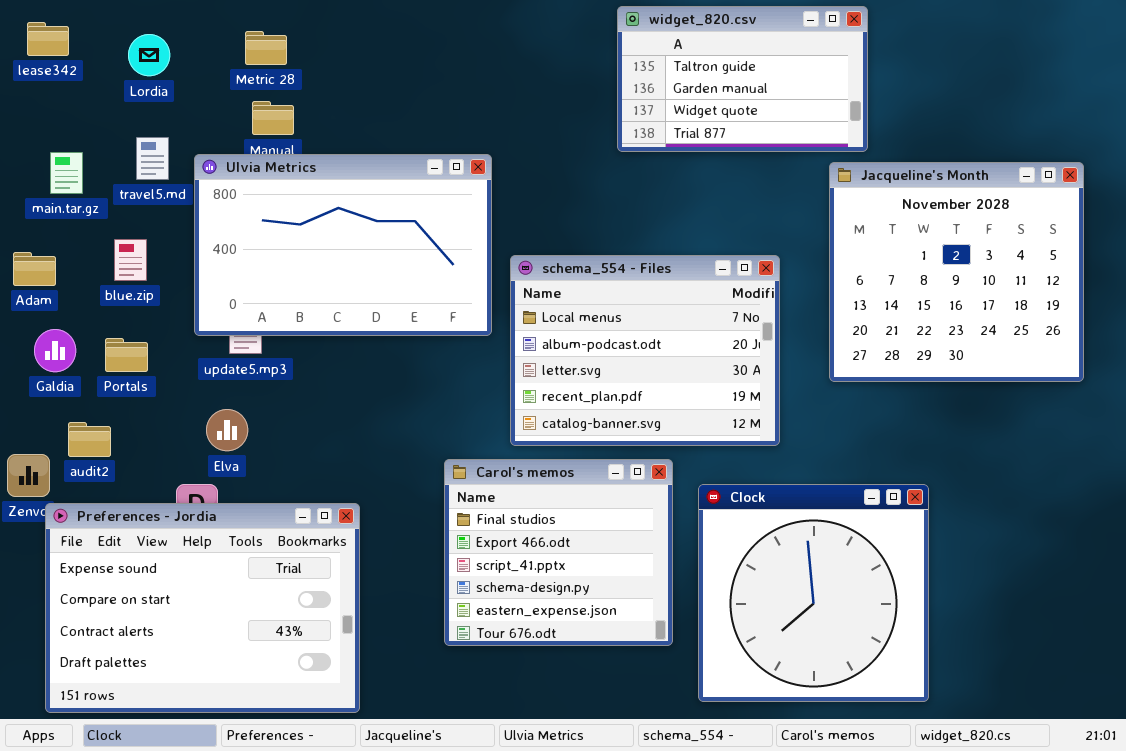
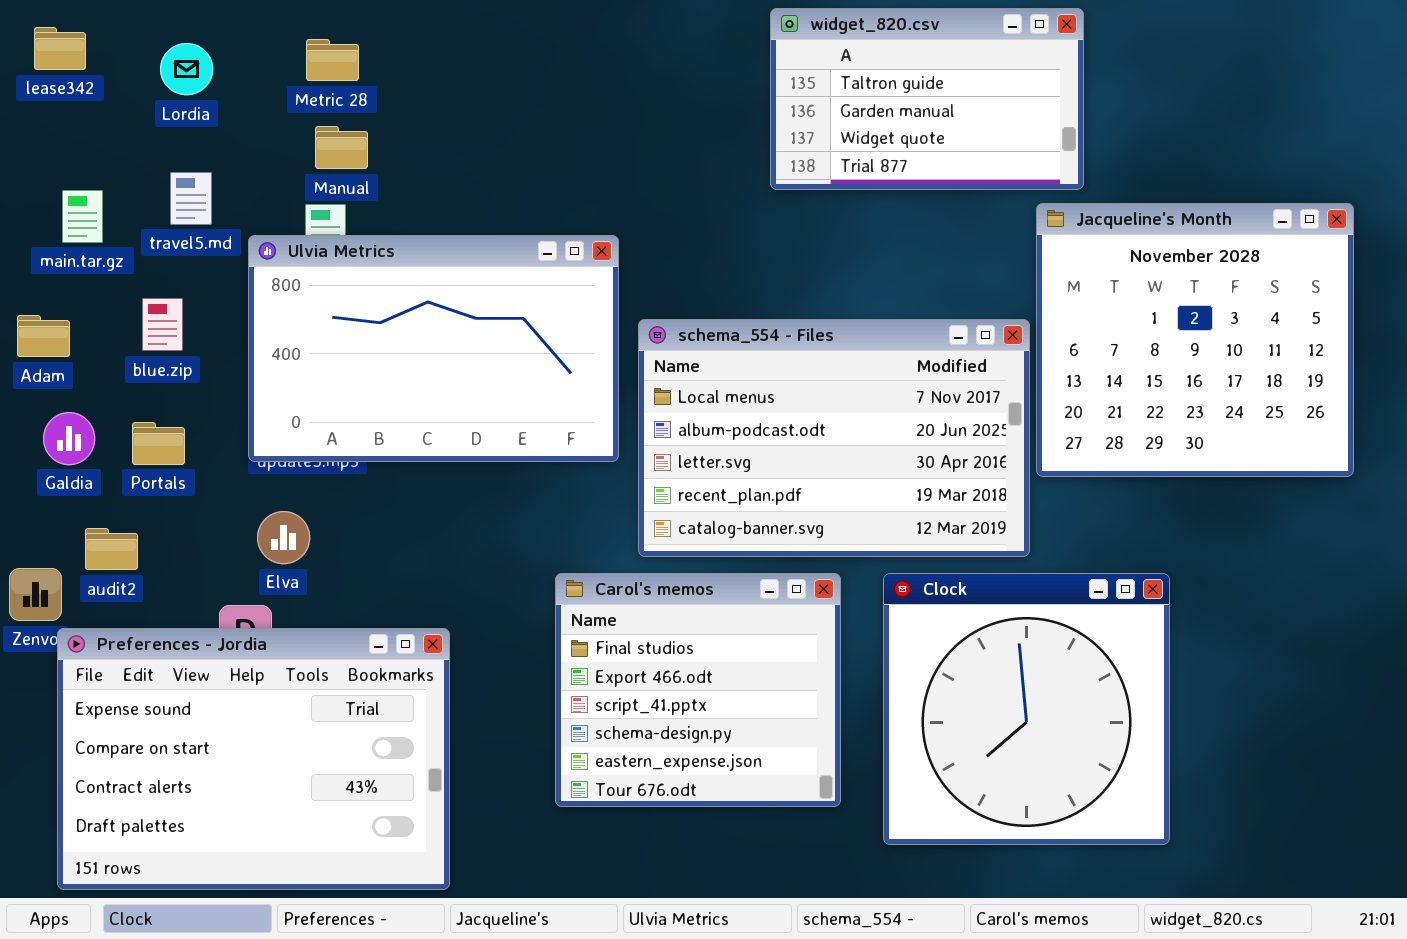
Ulvia Metrics: [194,154,492,336] -> [248,235,619,462], moved
schema_554 - Files: [510,255,780,446] -> [638,319,1030,557], resized
Clock: [698,484,929,702] -> [883,573,1170,845], moved

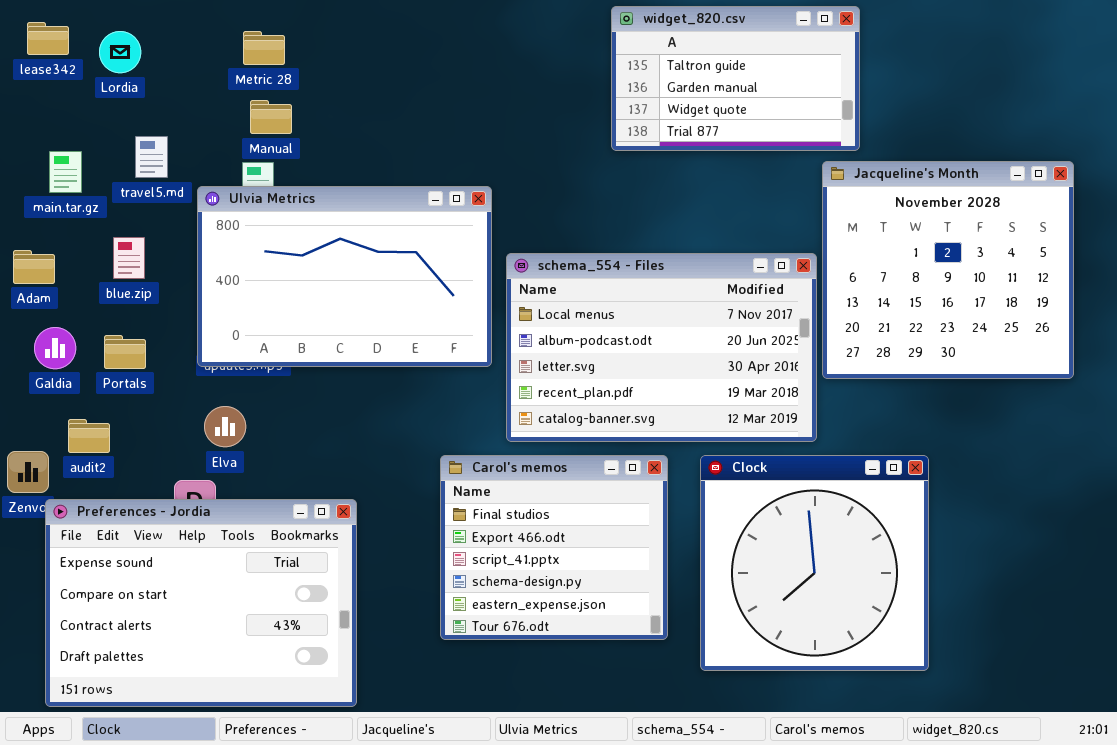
Lordia: [160,43,213,95] -> [99,31,141,73], moved

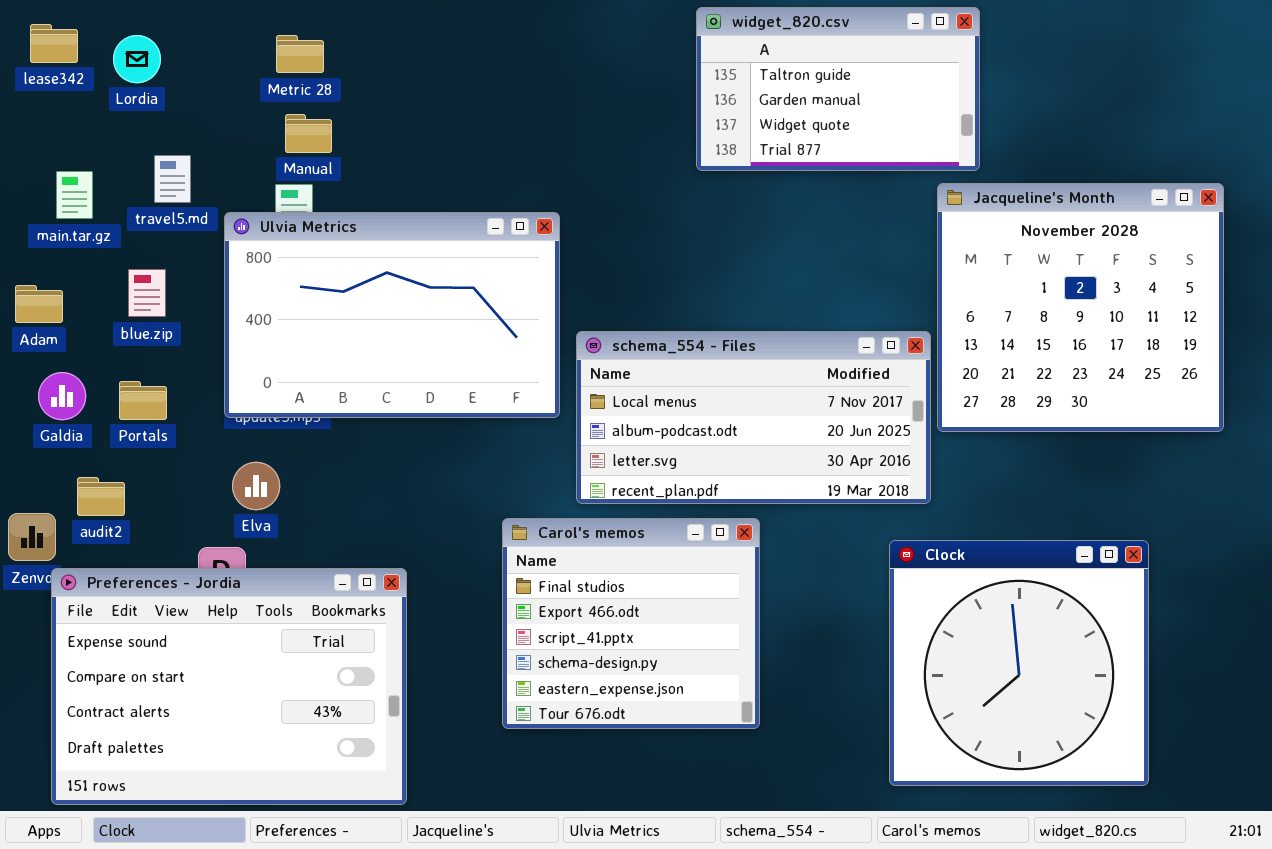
schema_554 - Files: [506,253,817,442] -> [576,331,931,504], resized
Clock: [700,455,929,671] -> [889,540,1149,786], moved

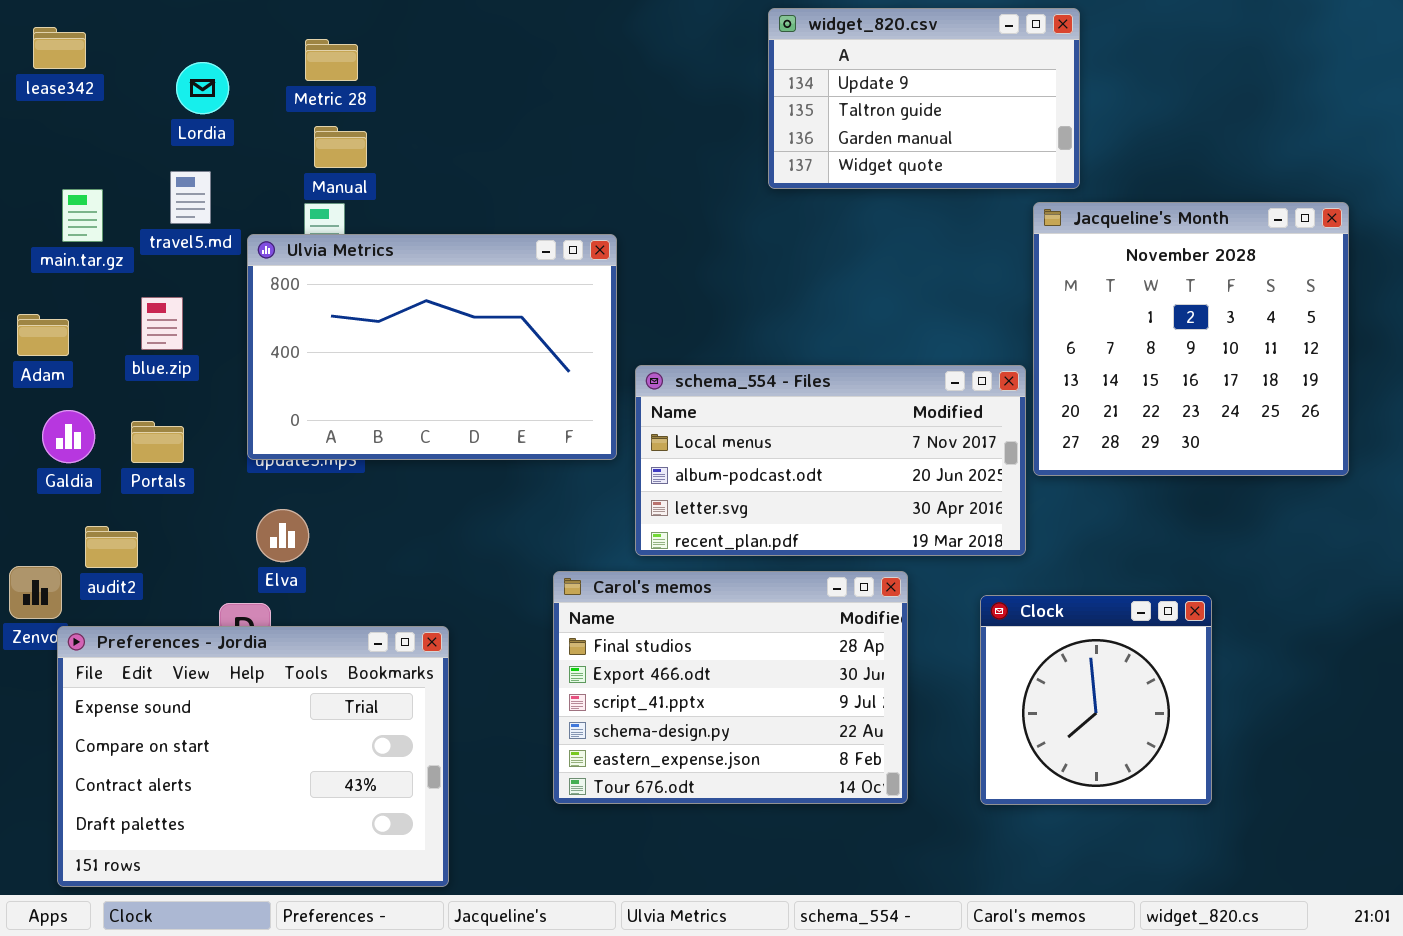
widget_820.csv: [696,7,980,171] -> [768,8,1080,189], scrolled up 1 row
Lordia: [113,35,161,83] -> [176,62,229,114], moved
Carol's memos: [502,518,760,729] -> [553,571,908,804], resized
Clock: [889,540,1149,786] -> [980,595,1212,805], resized

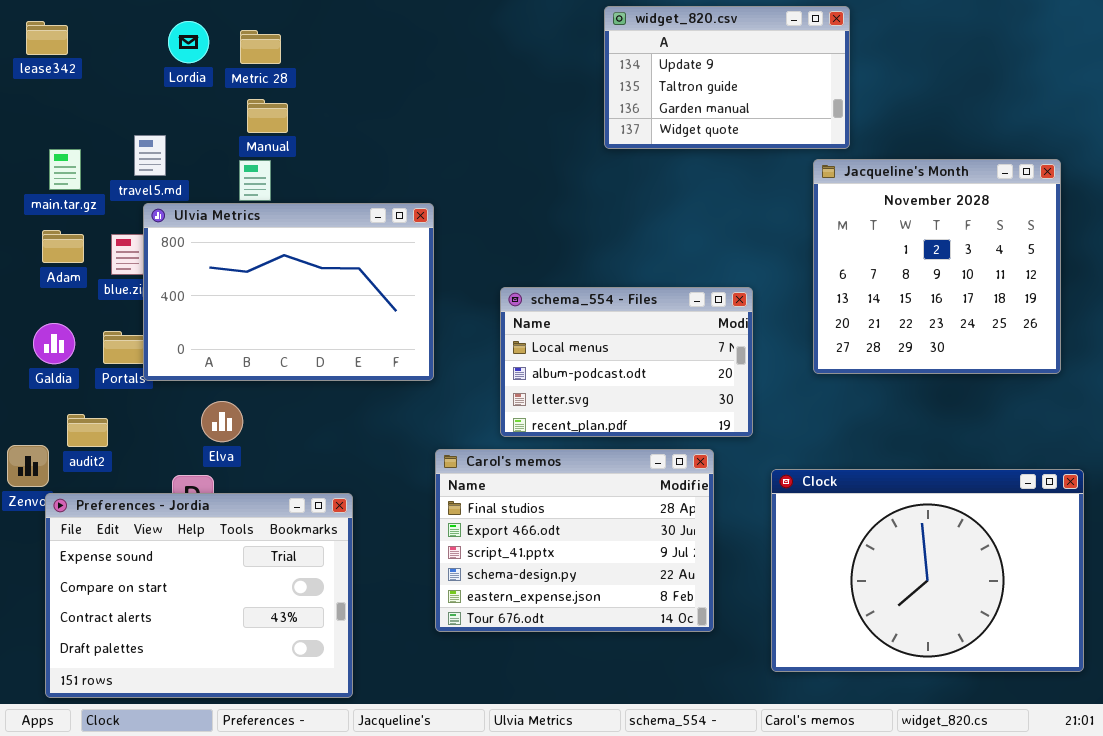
Lordia: [176,62,229,114] -> [168,21,209,63], moved
Ulvia Metrics: [247,234,617,460] -> [143,203,434,381], moved
Adam: [17,314,69,356] -> [42,230,84,263], moved
schema_554 - Files: [635,365,1026,556] -> [500,287,753,437], resized
Clock: [980,595,1212,805] -> [771,469,1084,672], resized

